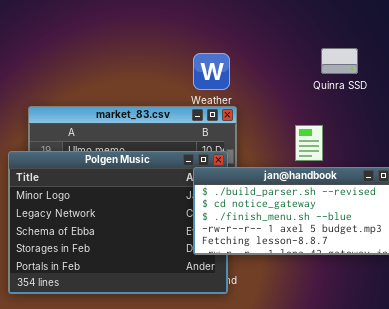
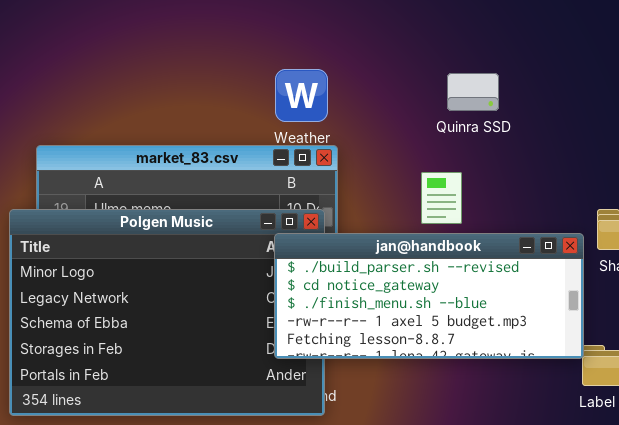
Quinra SSD: [321,48,358,74] -> [447,73,499,111], moved

